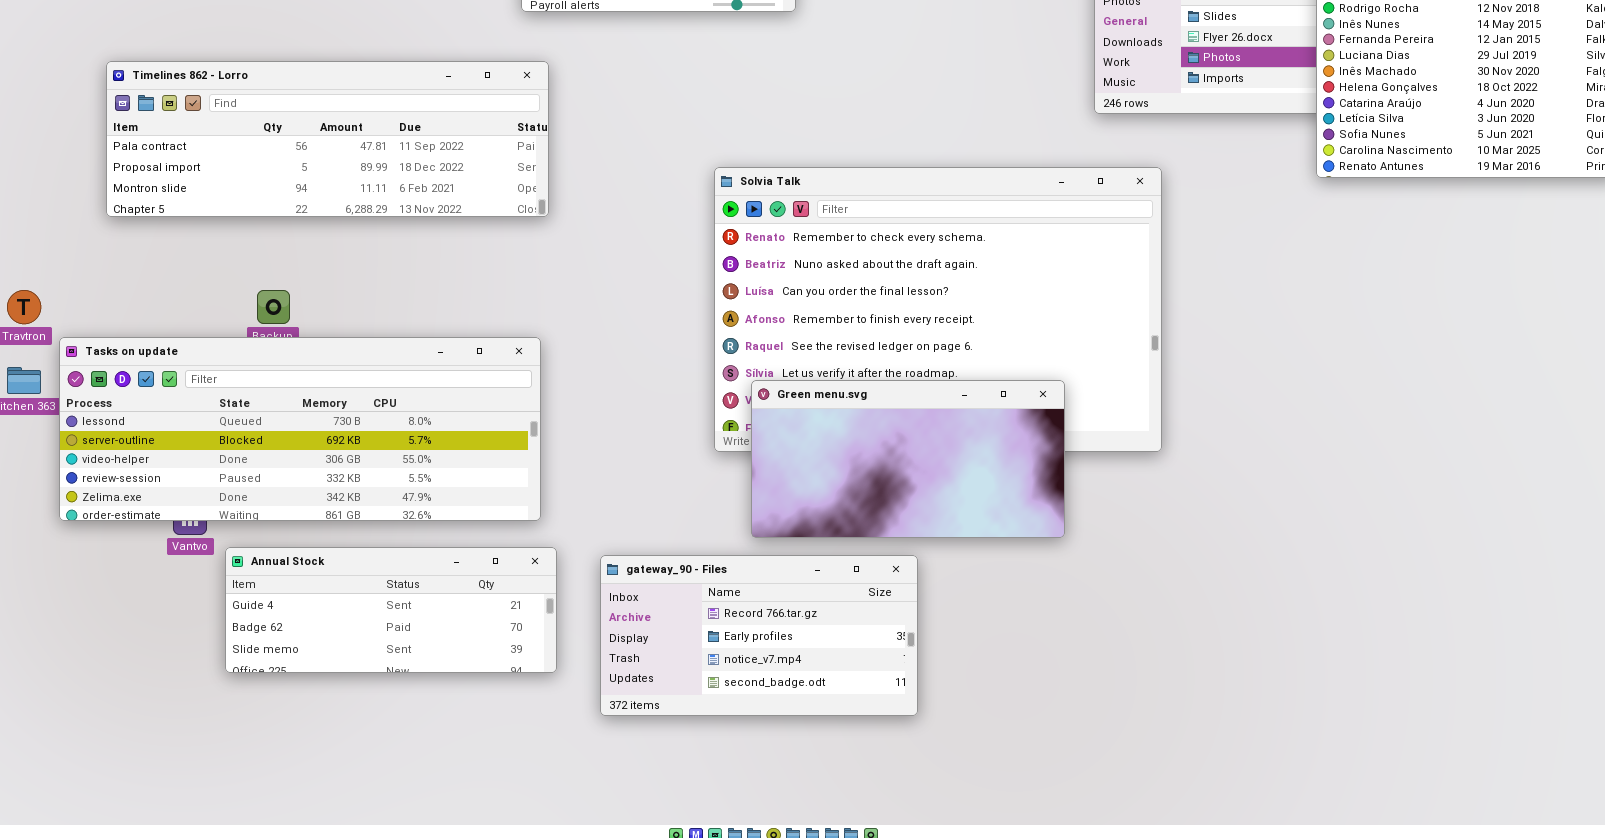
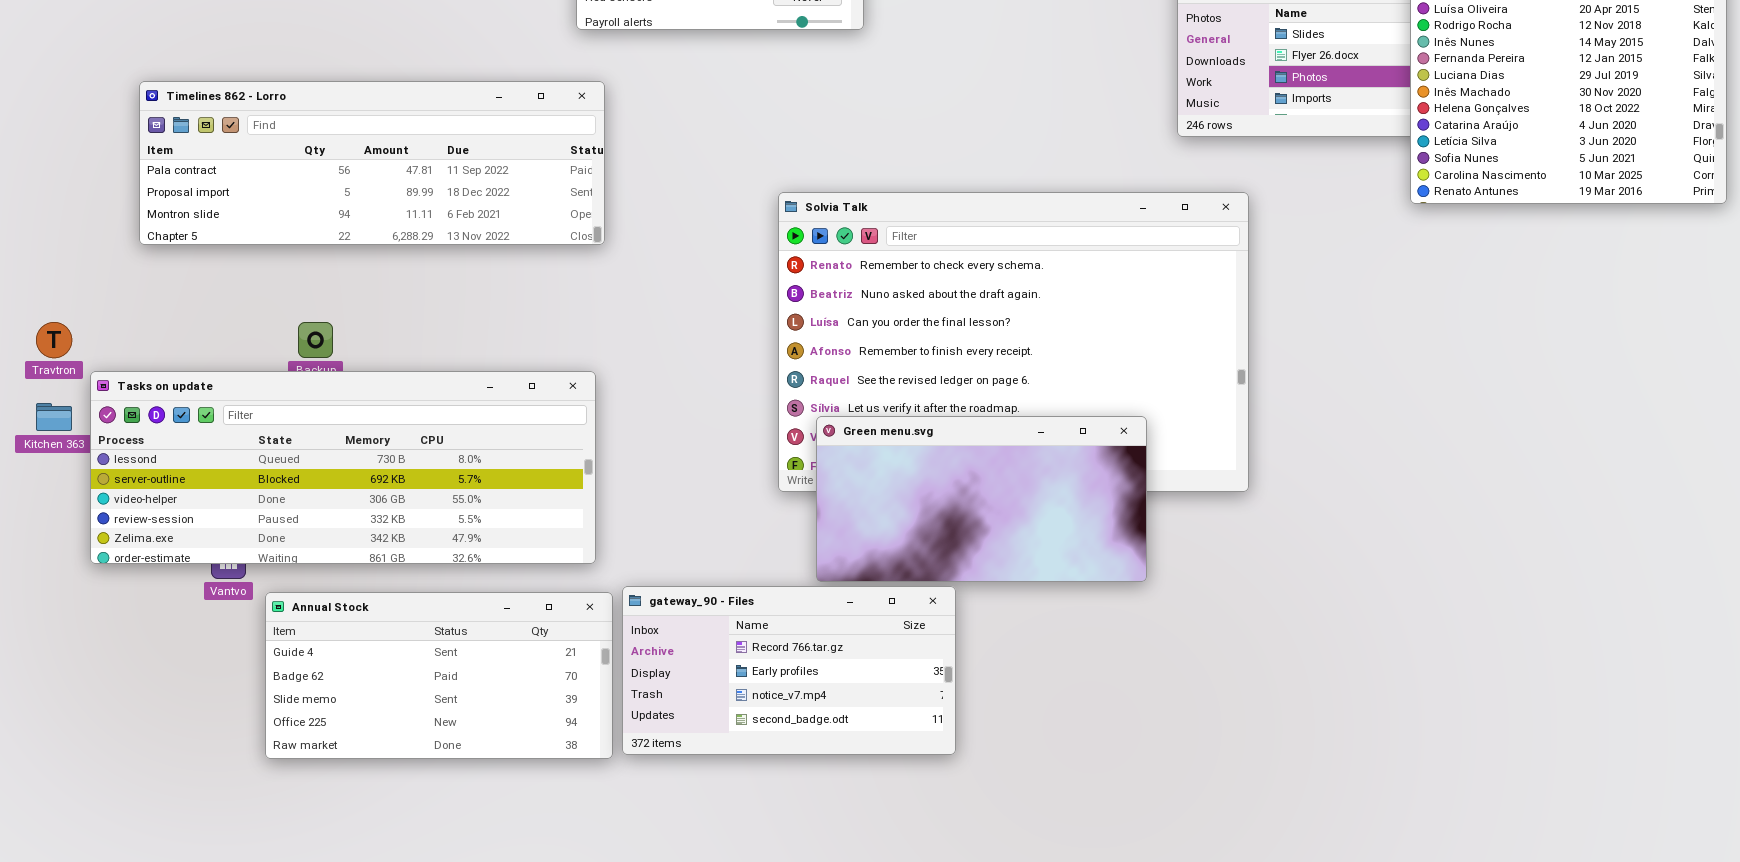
Annual Stock: [225,547,557,673] -> [265,592,613,759], resized
gateway_90 - Files: [600,555,918,716] -> [622,586,956,755], moved

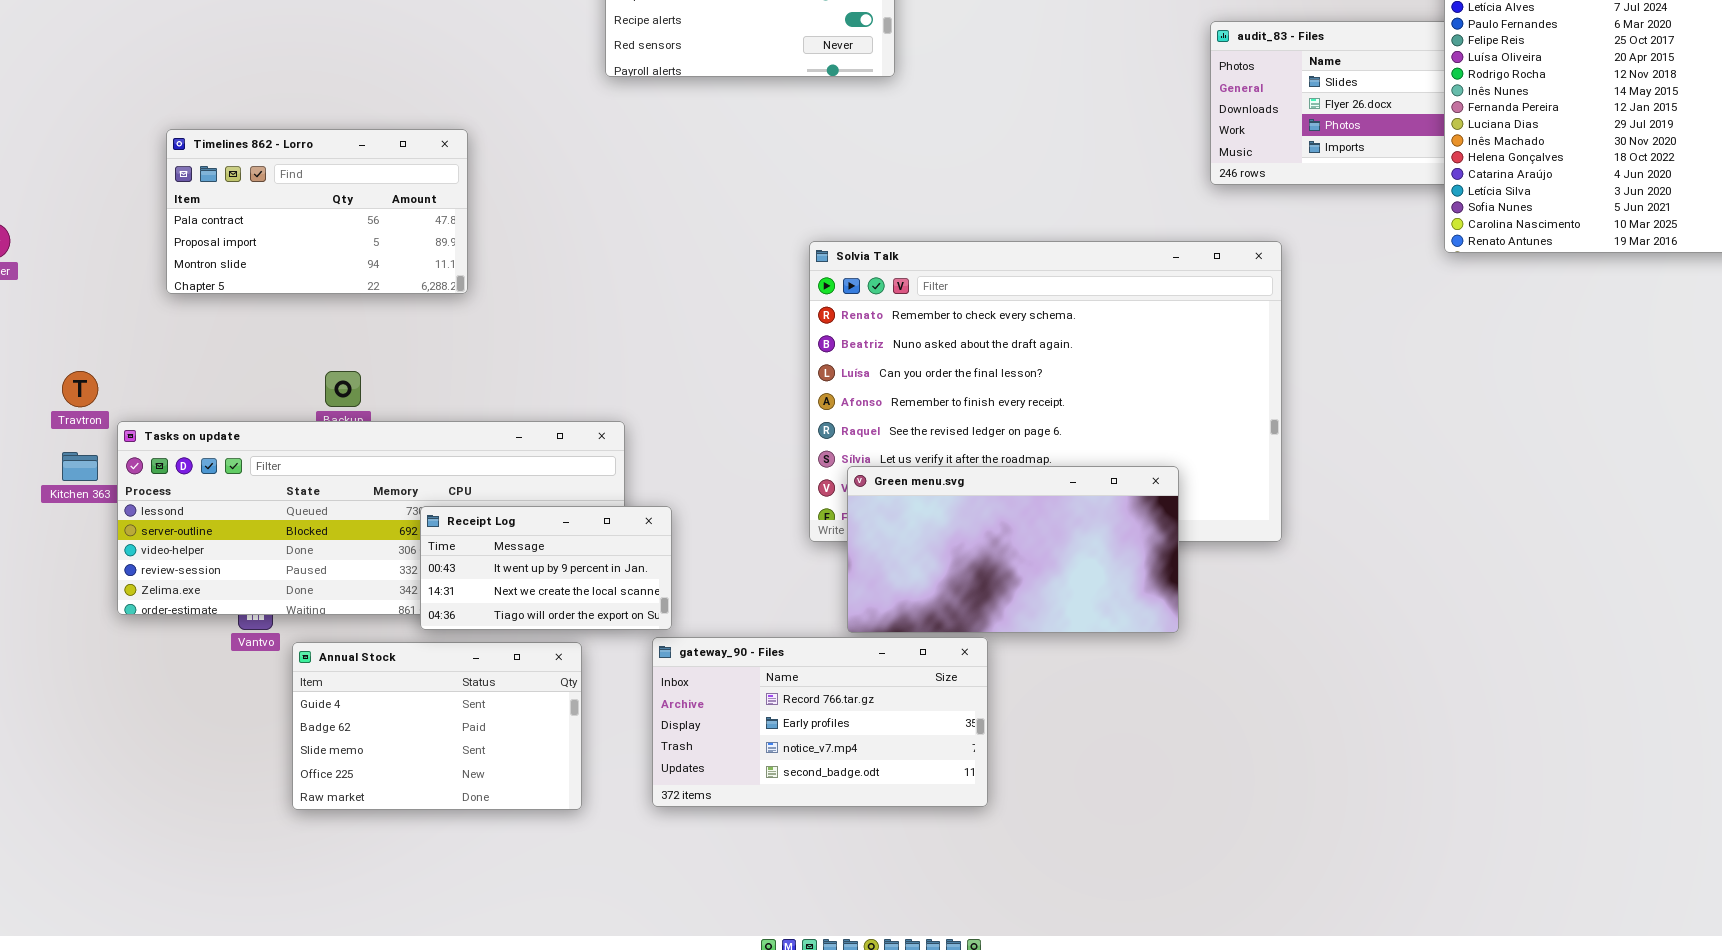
Timelines 862 - Lorro: [139,81,605,245] -> [166,129,468,294], resized
Receipt Log: none -> [420,506,672,630], opened
Annual Stock: [265,592,613,759] -> [292,642,582,810], resized

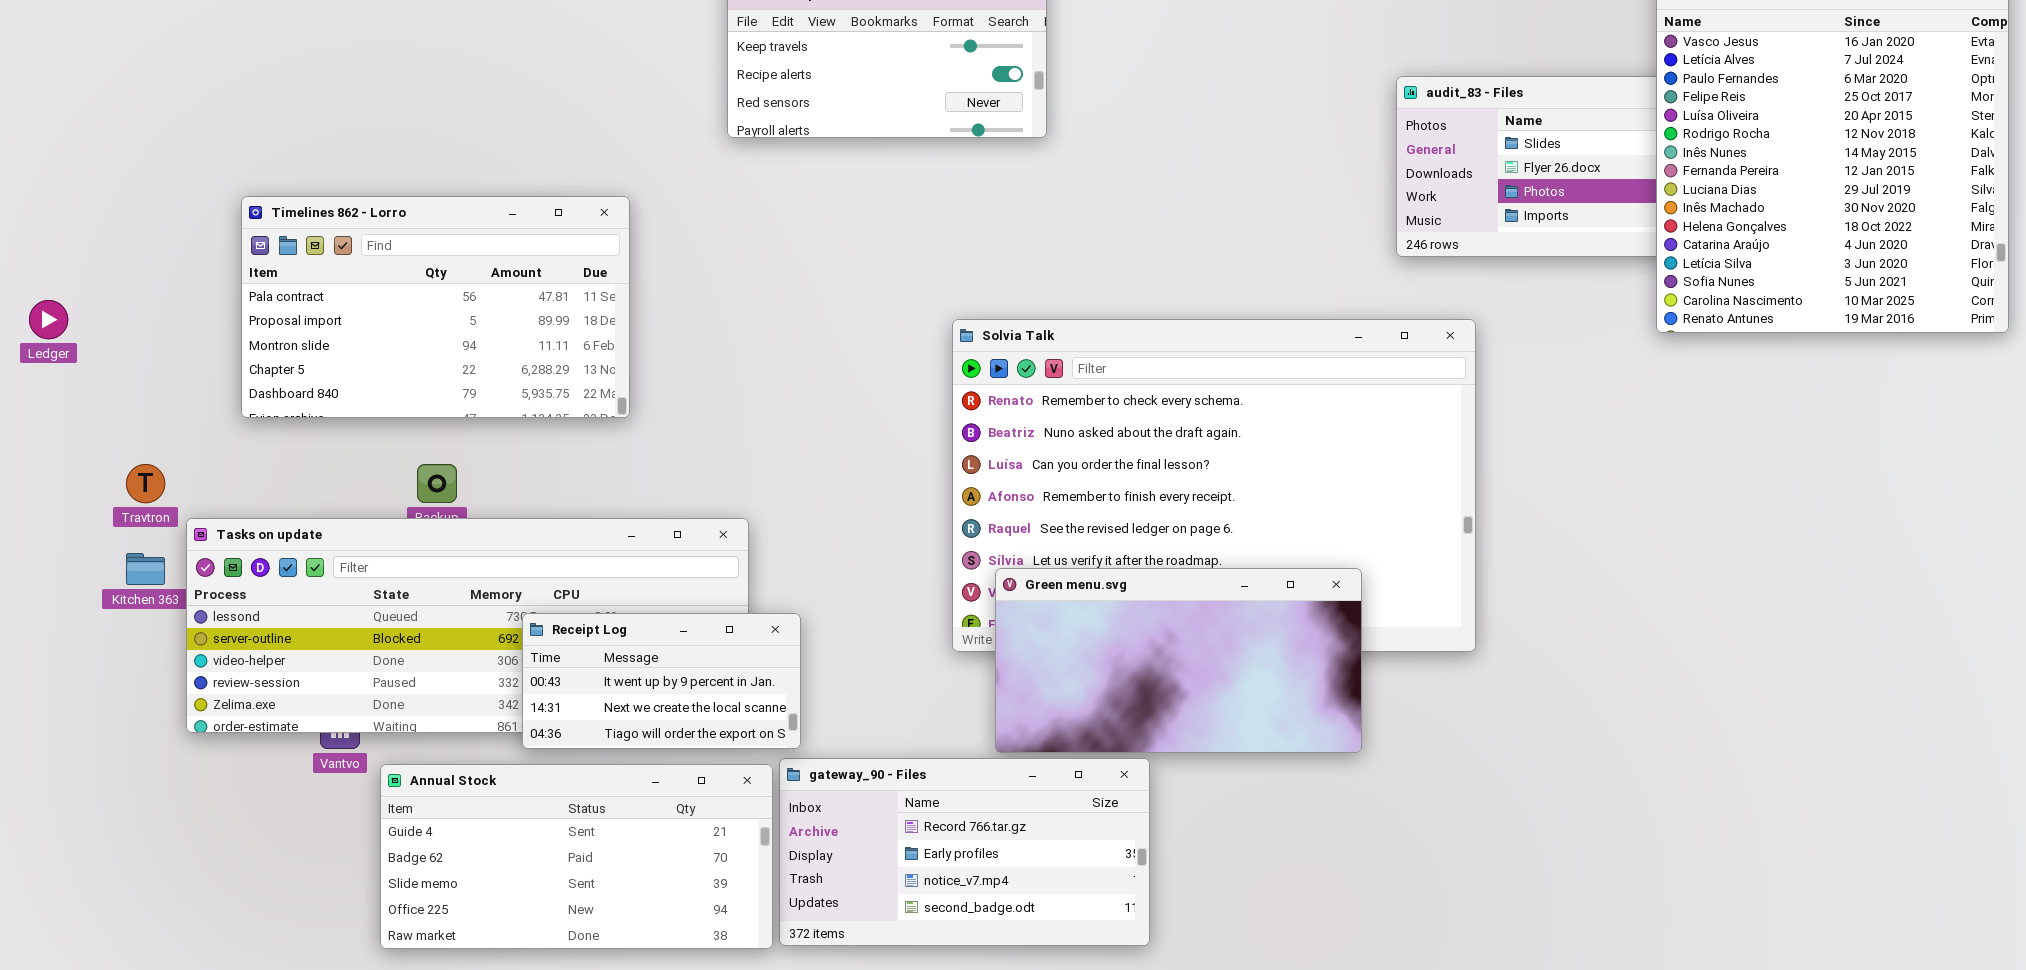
Timelines 862 - Lorro: [166,129,468,294] -> [241,196,630,418], resized
Annual Stock: [292,642,582,810] -> [380,764,773,949], resized

